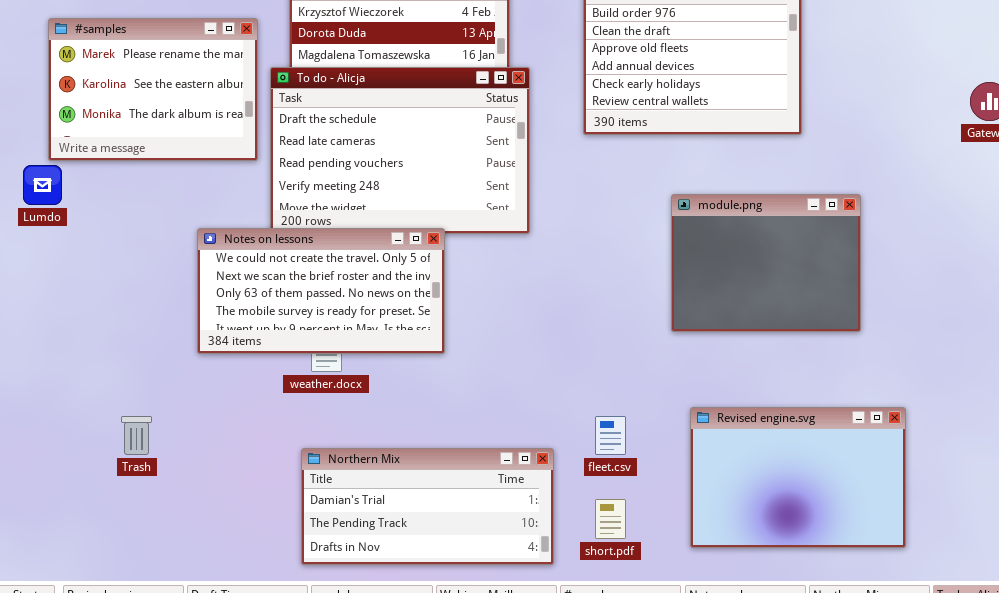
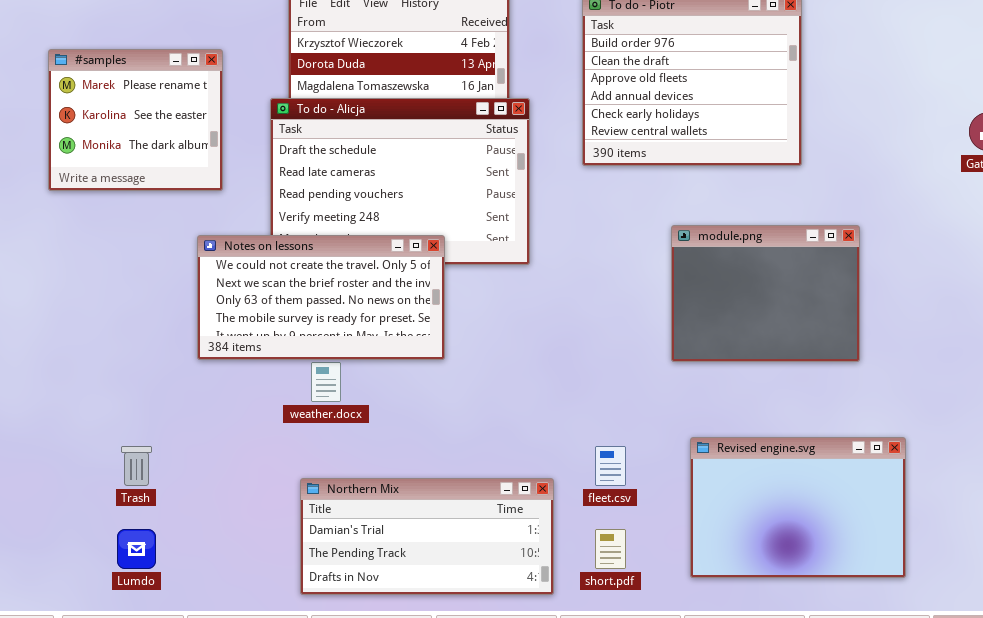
#samples: [48,18,258,161] -> [48,49,223,191], resized
Lumdo: [23,165,62,205] -> [117,529,156,569], moved
Notes on lessons: [197,228,445,354] -> [197,235,445,360], moved

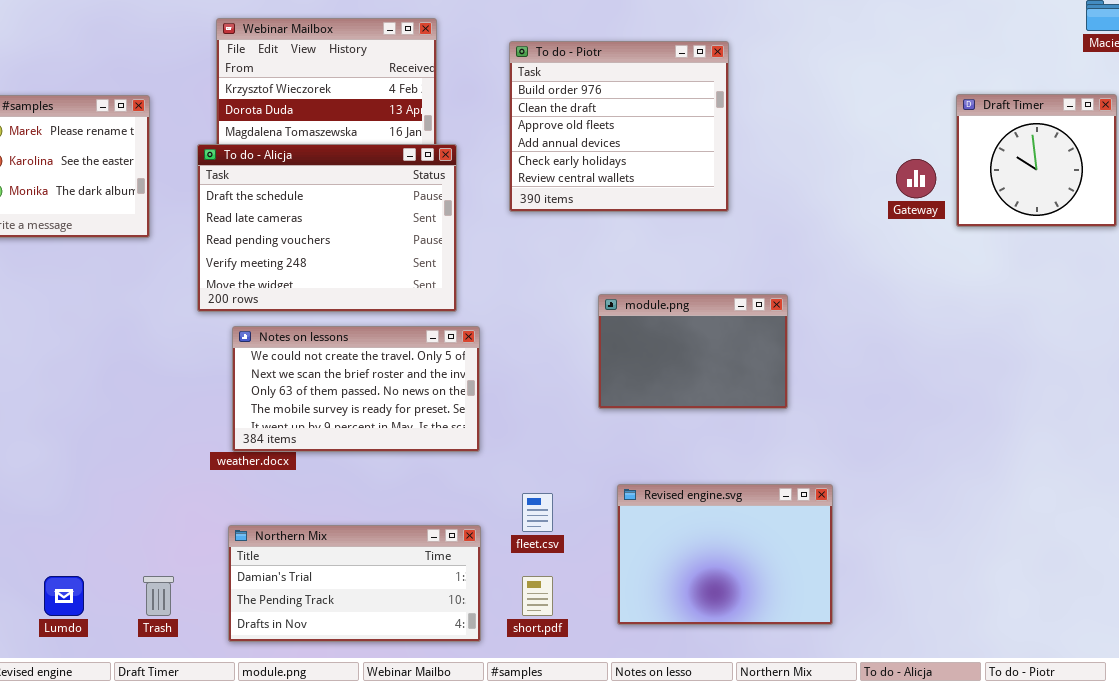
module.png: [671,225,860,362] -> [598,294,788,409], resized
Notes on lessons: [197,235,445,360] -> [232,326,480,452], moved
Trash: [121,446,152,486] -> [143,576,174,616], moved

